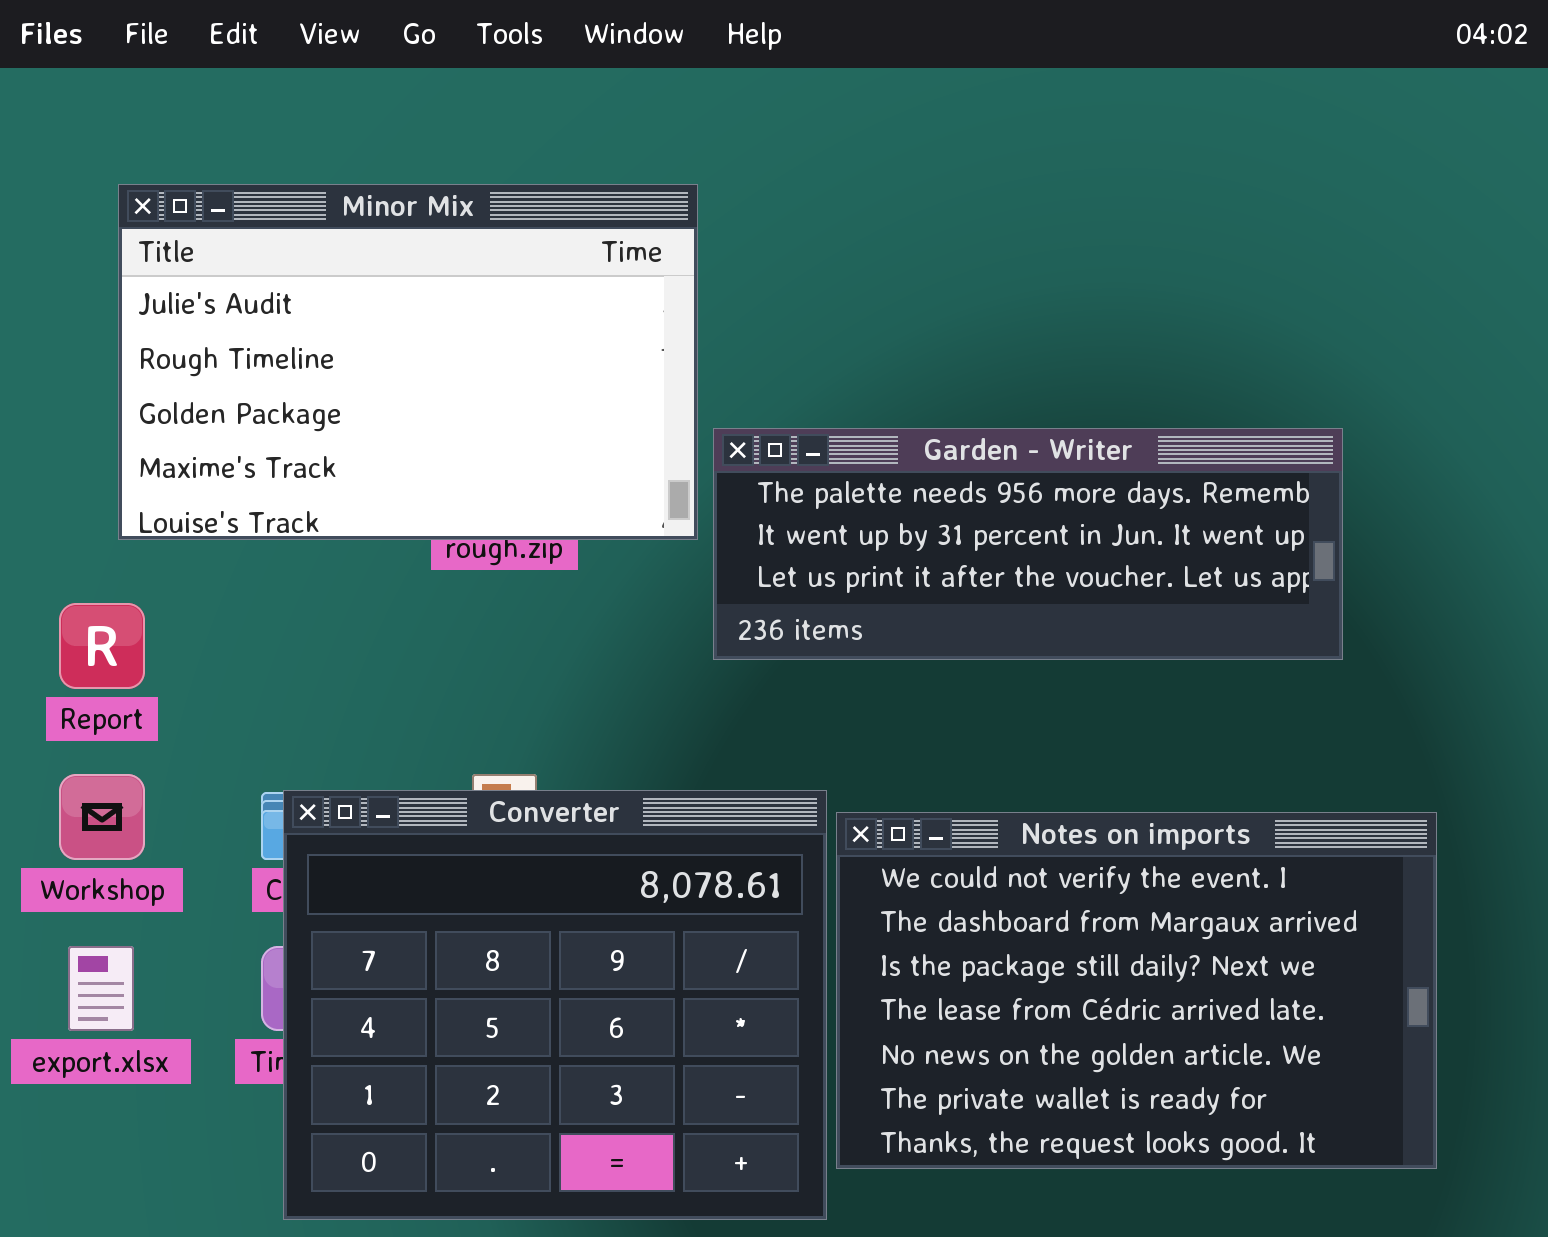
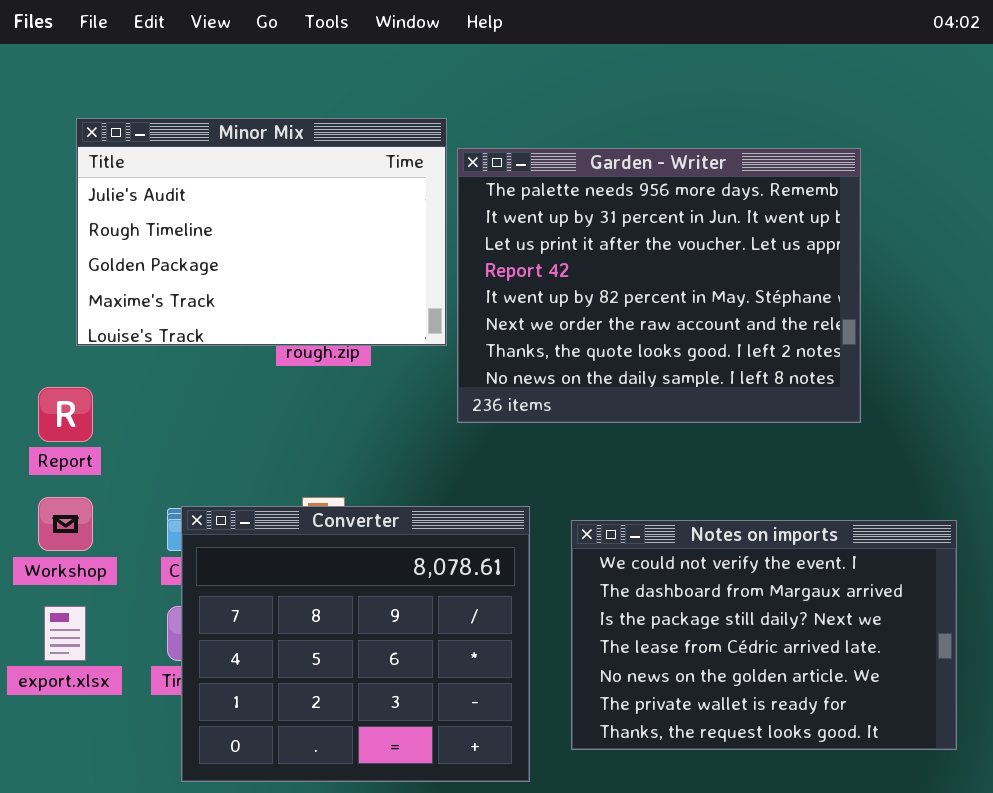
Garden - Writer: [713,428,1343,660] -> [457,148,861,423], resized
Notes on imports: [836,812,1437,1169] -> [571,520,957,750], moved

